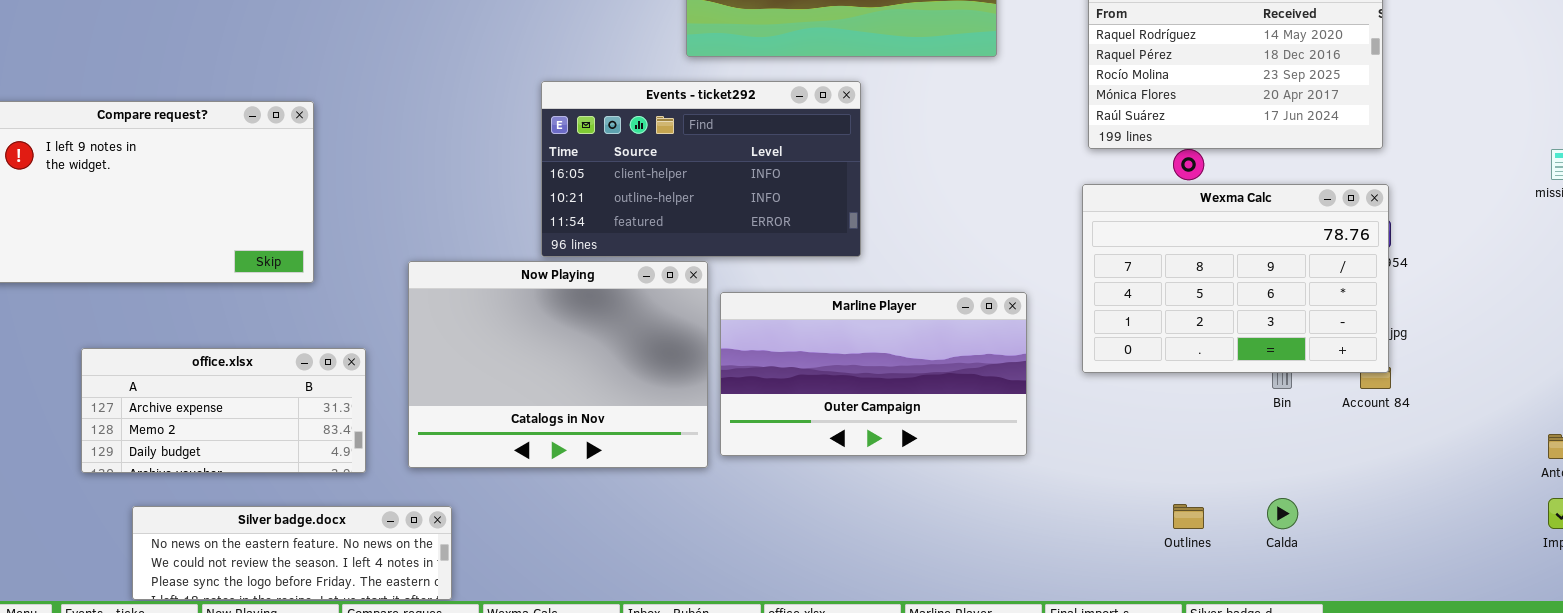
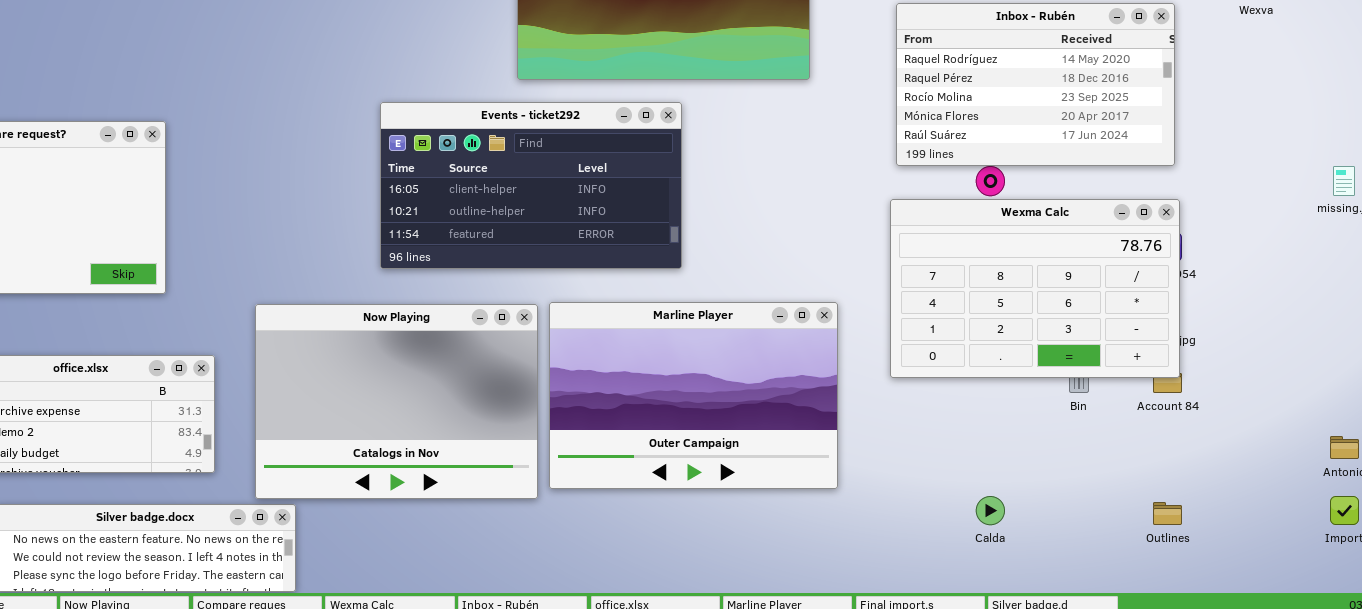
Now Playing: [408,261,708,468] -> [255,304,538,499], moved
Marline Player: [720,292,1027,456] -> [549,302,838,489], resized
Calda: [1267,498,1298,529] -> [976,496,1005,525], moved
Outlines: [1173,504,1204,529] -> [1153,502,1182,525], moved

